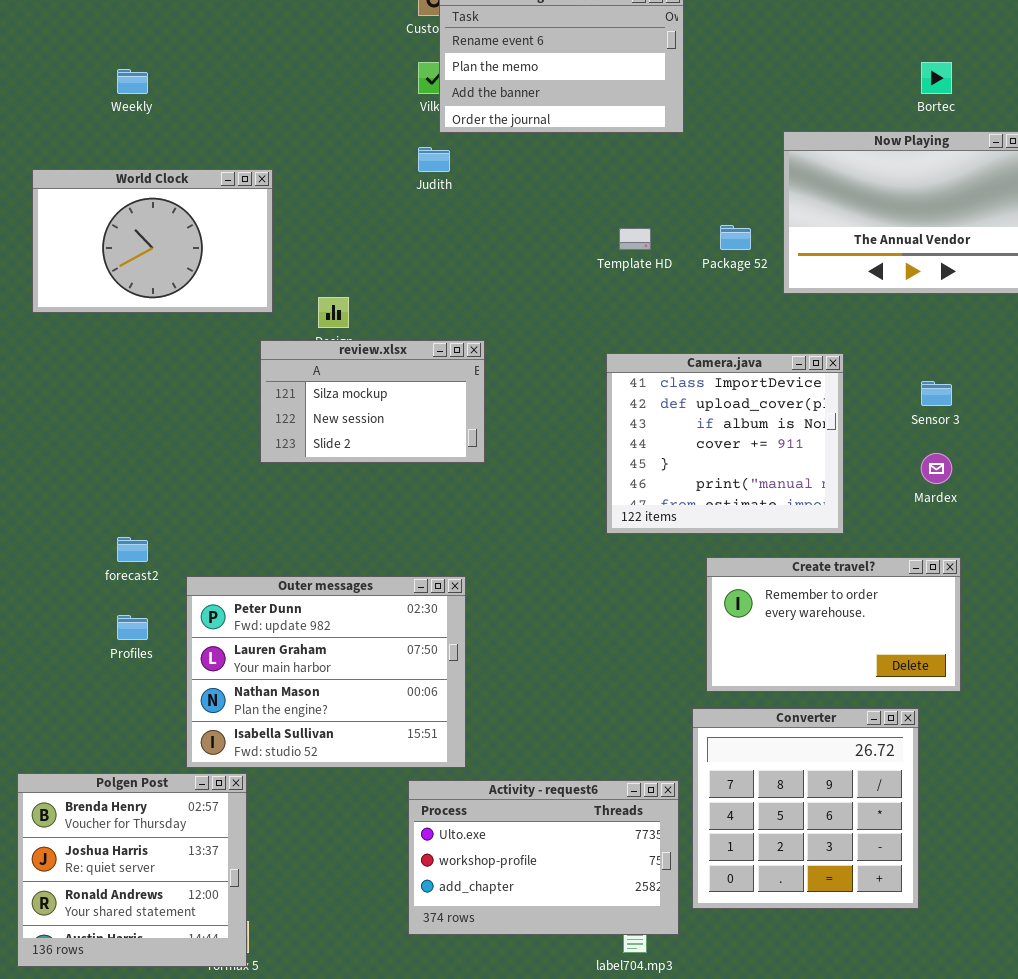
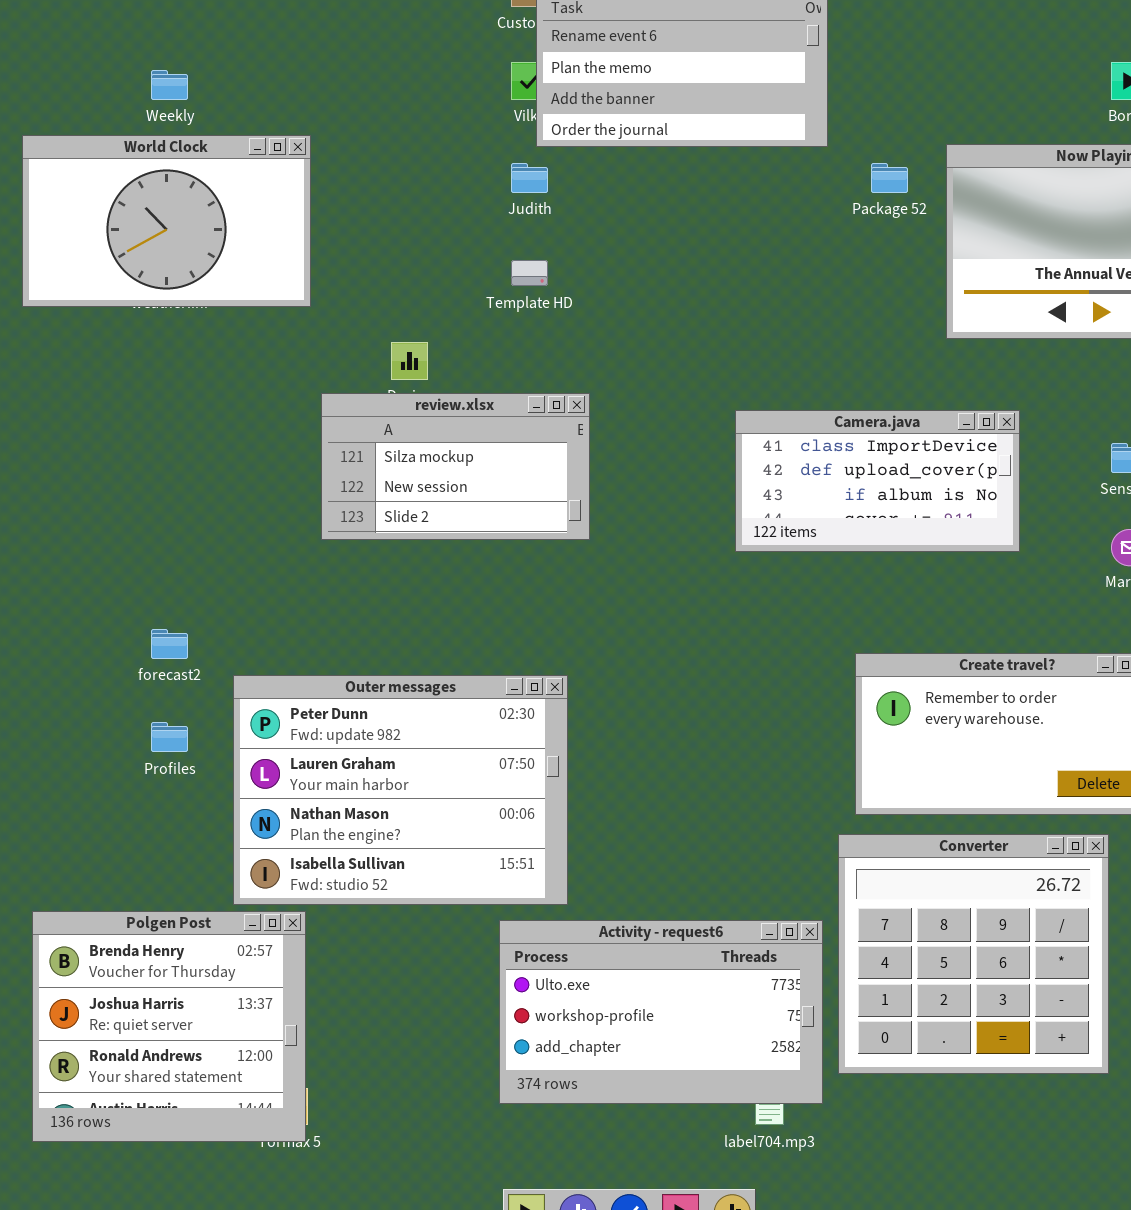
World Clock: [32,169,273,313] -> [22,135,311,307], moved
Package 52: [720,225,751,250] -> [871,163,908,193], moved
Template HD: [619,228,651,250] -> [511,260,548,286], moved
Camera.java: [606,353,844,534] -> [735,410,1020,552], resized

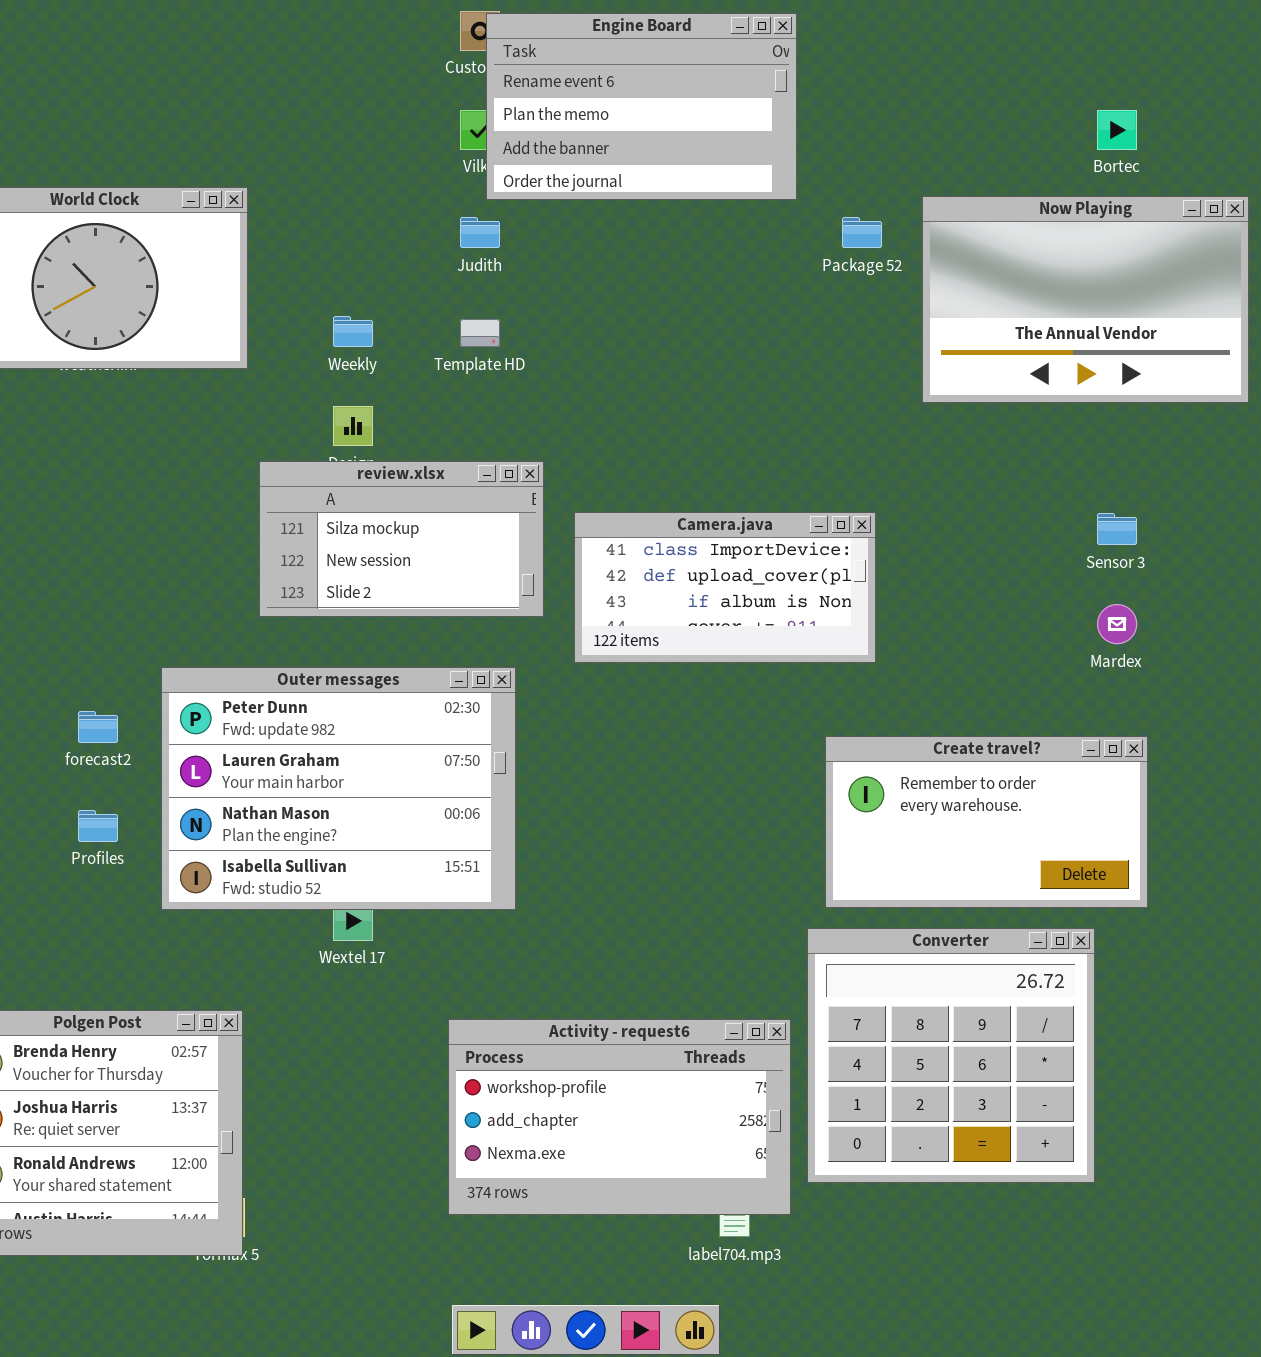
Weekly: [151,70,188,100] -> [333,316,373,347], moved
Camera.java: [735,410,1020,552] -> [574,512,876,663], moved
Outer messages: [233,675,568,905] -> [161,667,516,910], moved
Activity - request6: [499,920,823,1104] -> [448,1019,791,1215], scrolled down 1 row

